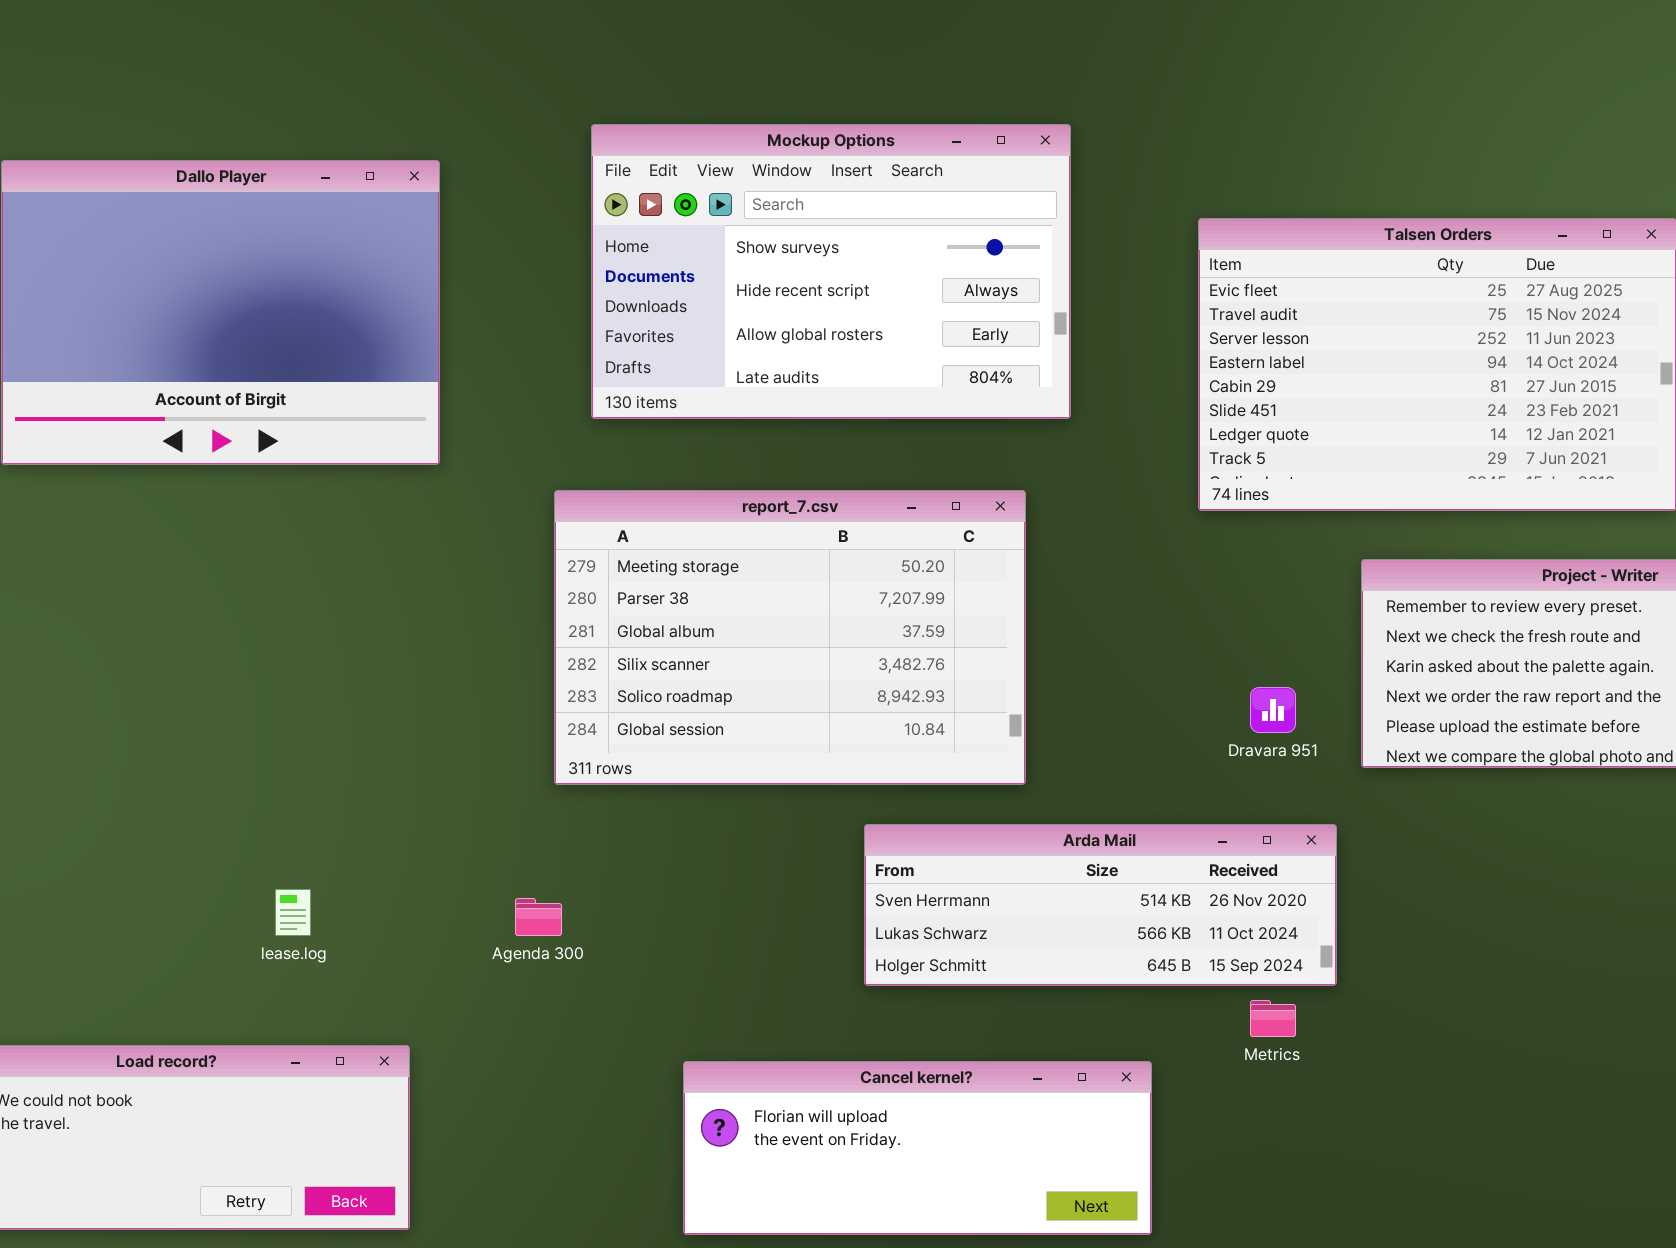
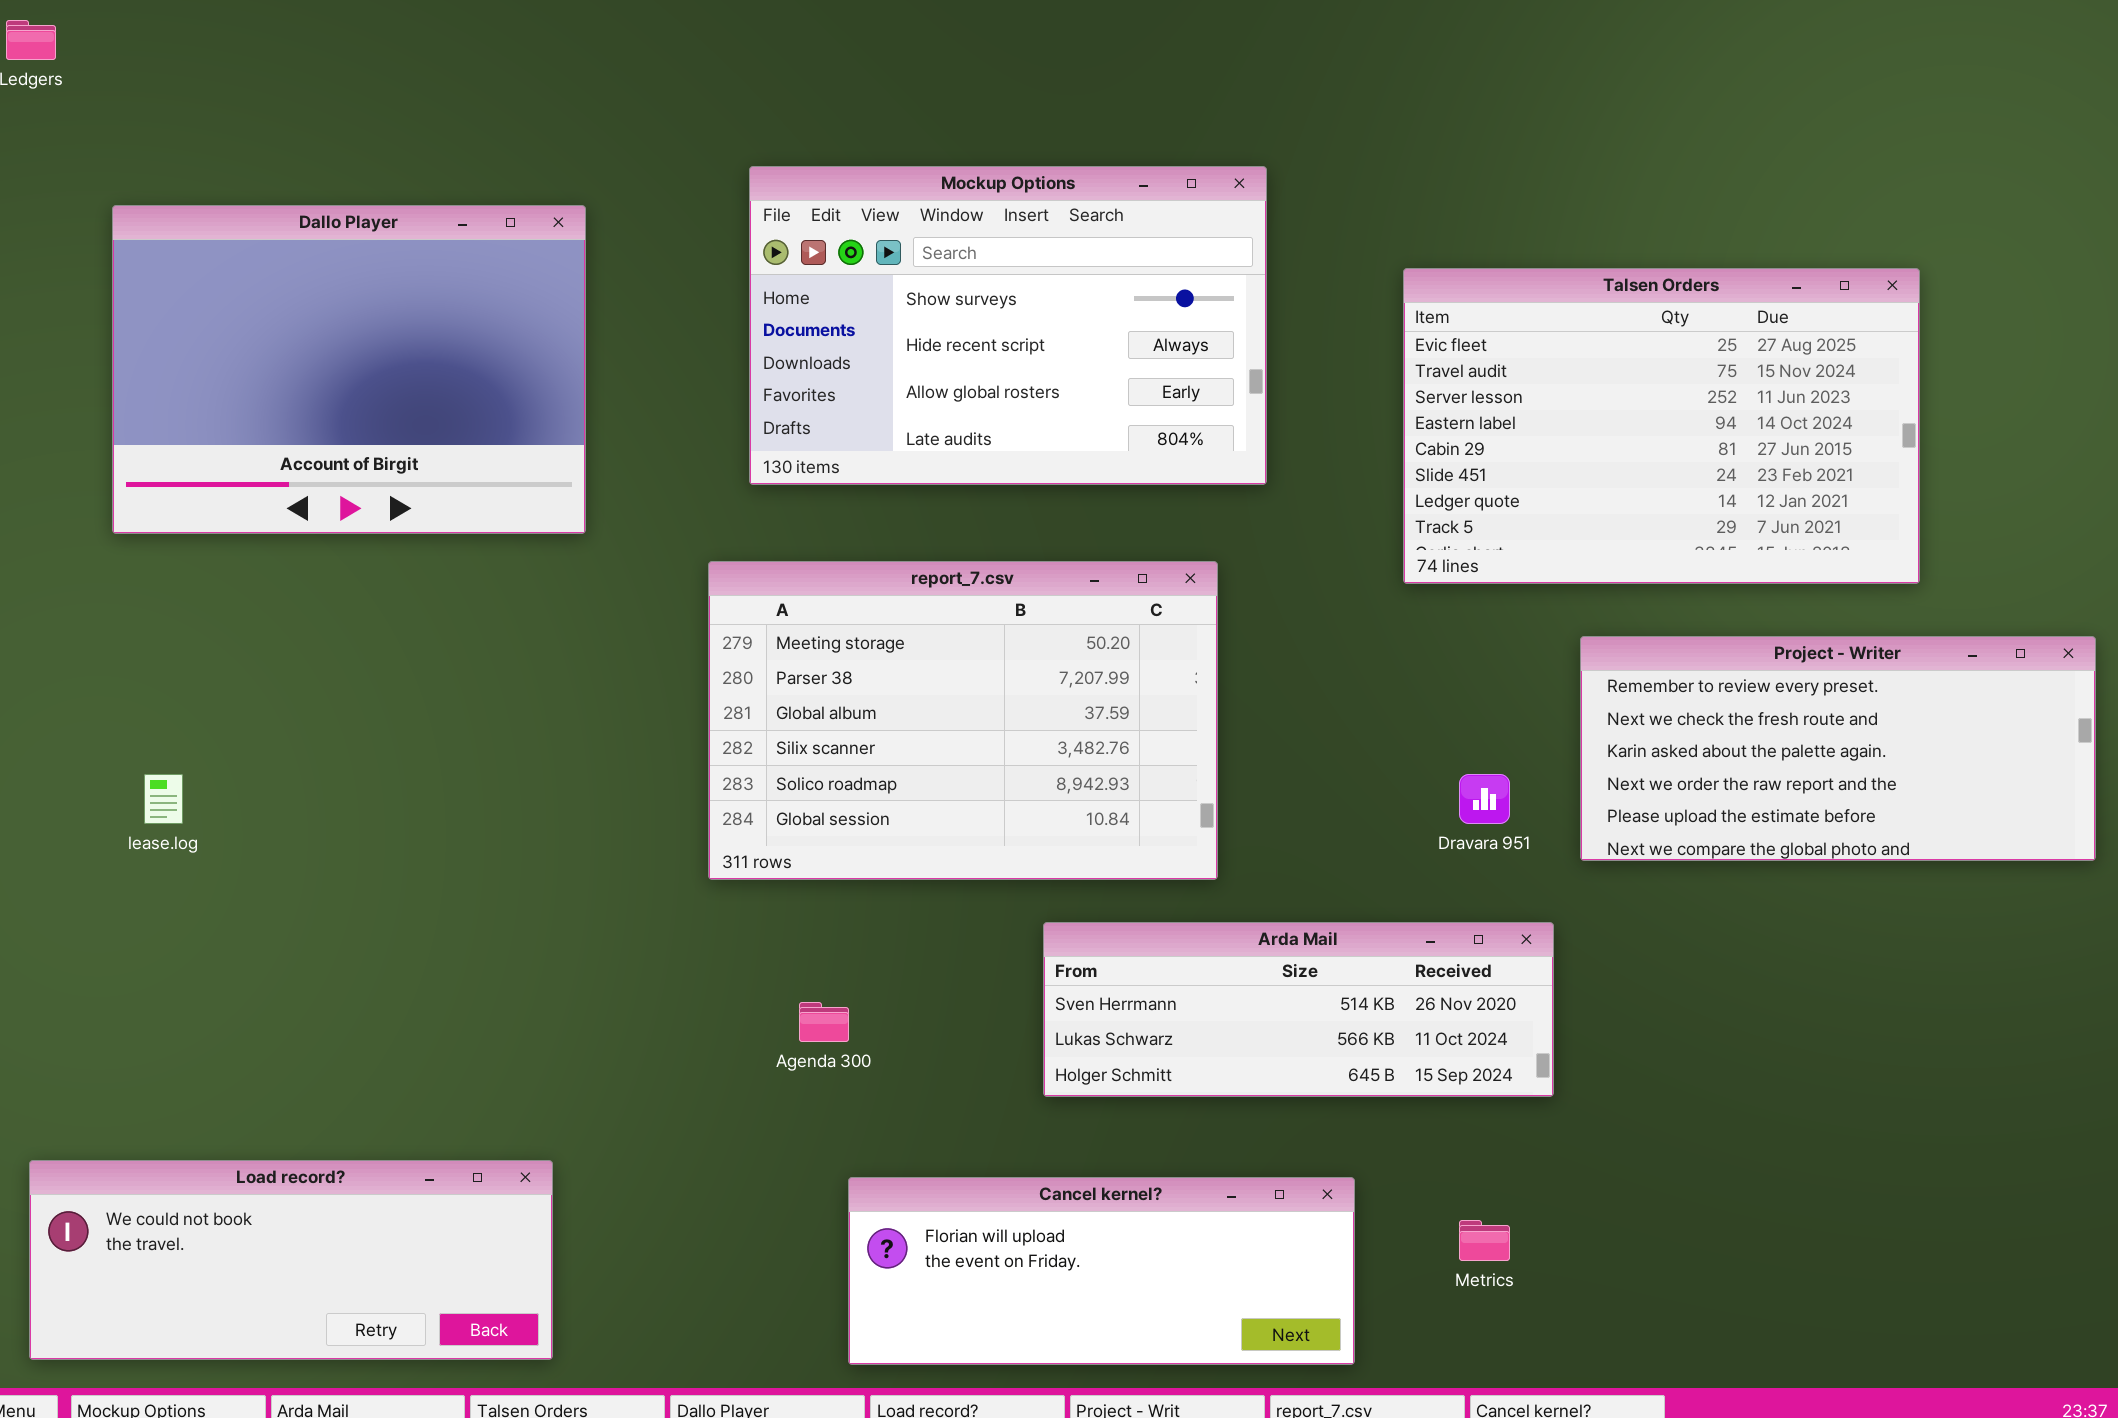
lease.log: [275,889,311,936] -> [144,774,183,824], moved
Agenda 300: [515,898,562,936] -> [799,1002,849,1042], moved
Metrics: [1250,1000,1296,1037] -> [1459,1220,1510,1261], moved

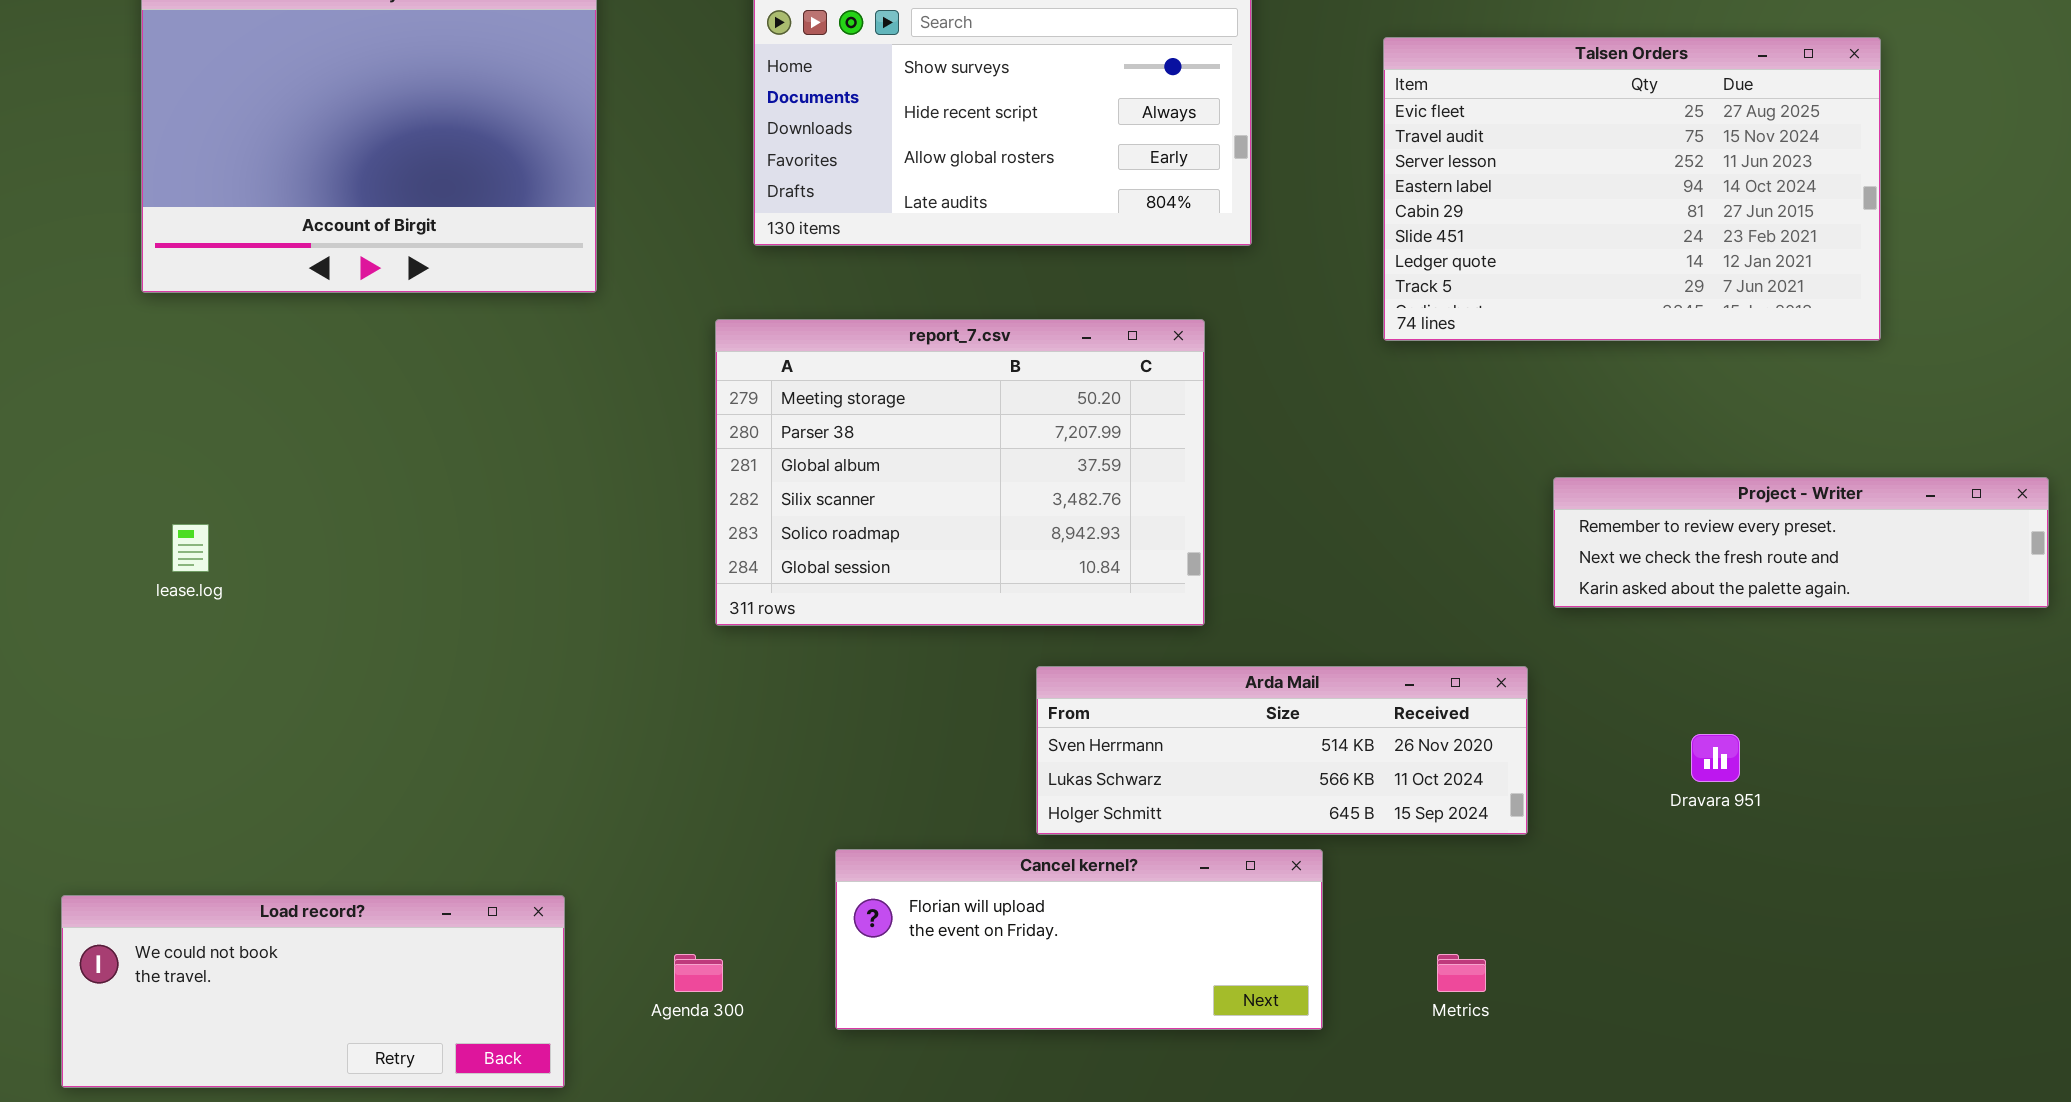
Project - Writer: [1580,636,2096,861] -> [1553,477,2049,608], resized
Dravara 951: [1459,774,1510,824] -> [1691,734,1740,782], moved
Agenda 300: [799,1002,849,1042] -> [674,954,723,992], moved
Cancel kernel?: [848,1177,1355,1365] -> [835,849,1323,1030], moved

